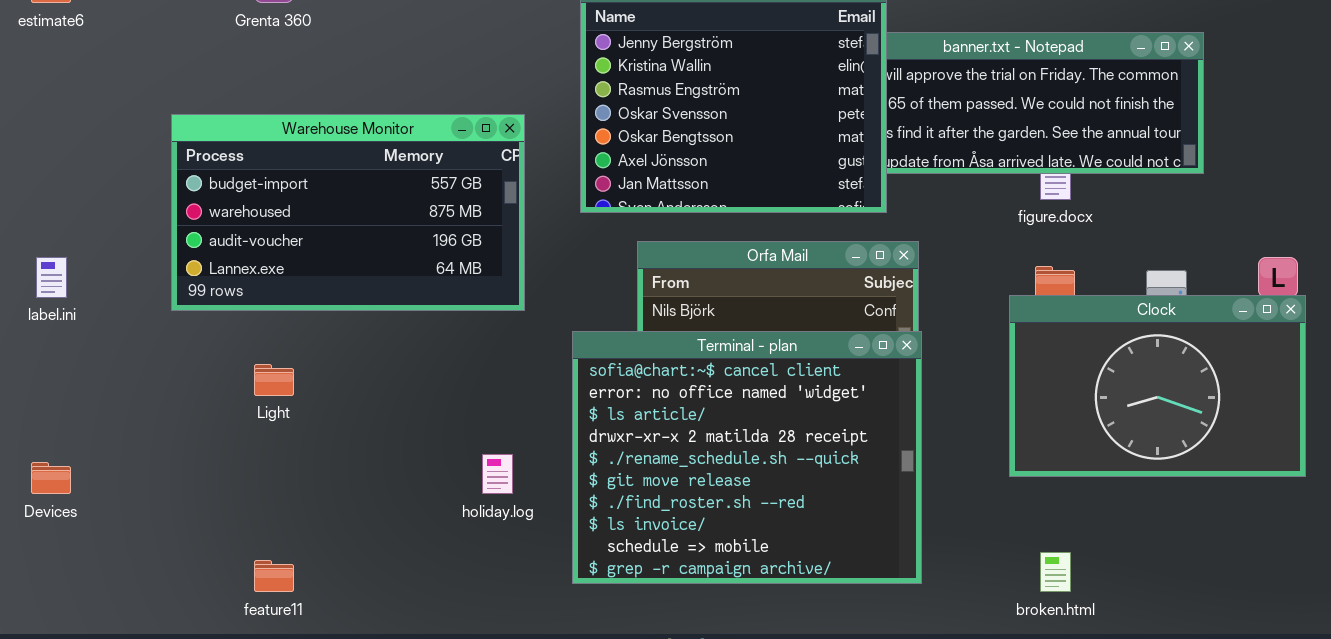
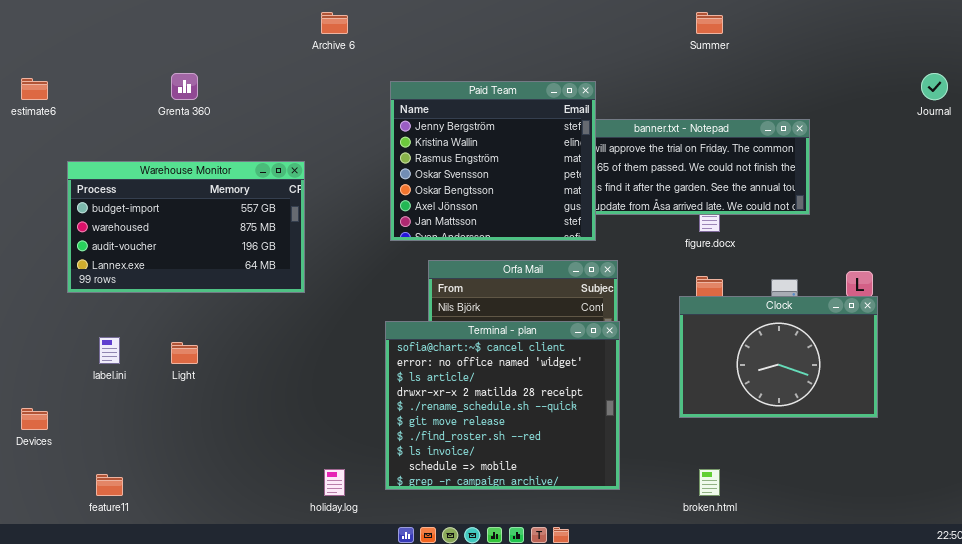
Warehouse Monitor: [171,114,525,311] -> [67,161,305,293], moved
label.ini: [36,257,67,298] -> [99,337,120,364], moved
holiday.log: [482,454,513,494] -> [324,469,345,496], moved
feature11: [254,560,294,592] -> [96,474,123,496], moved

